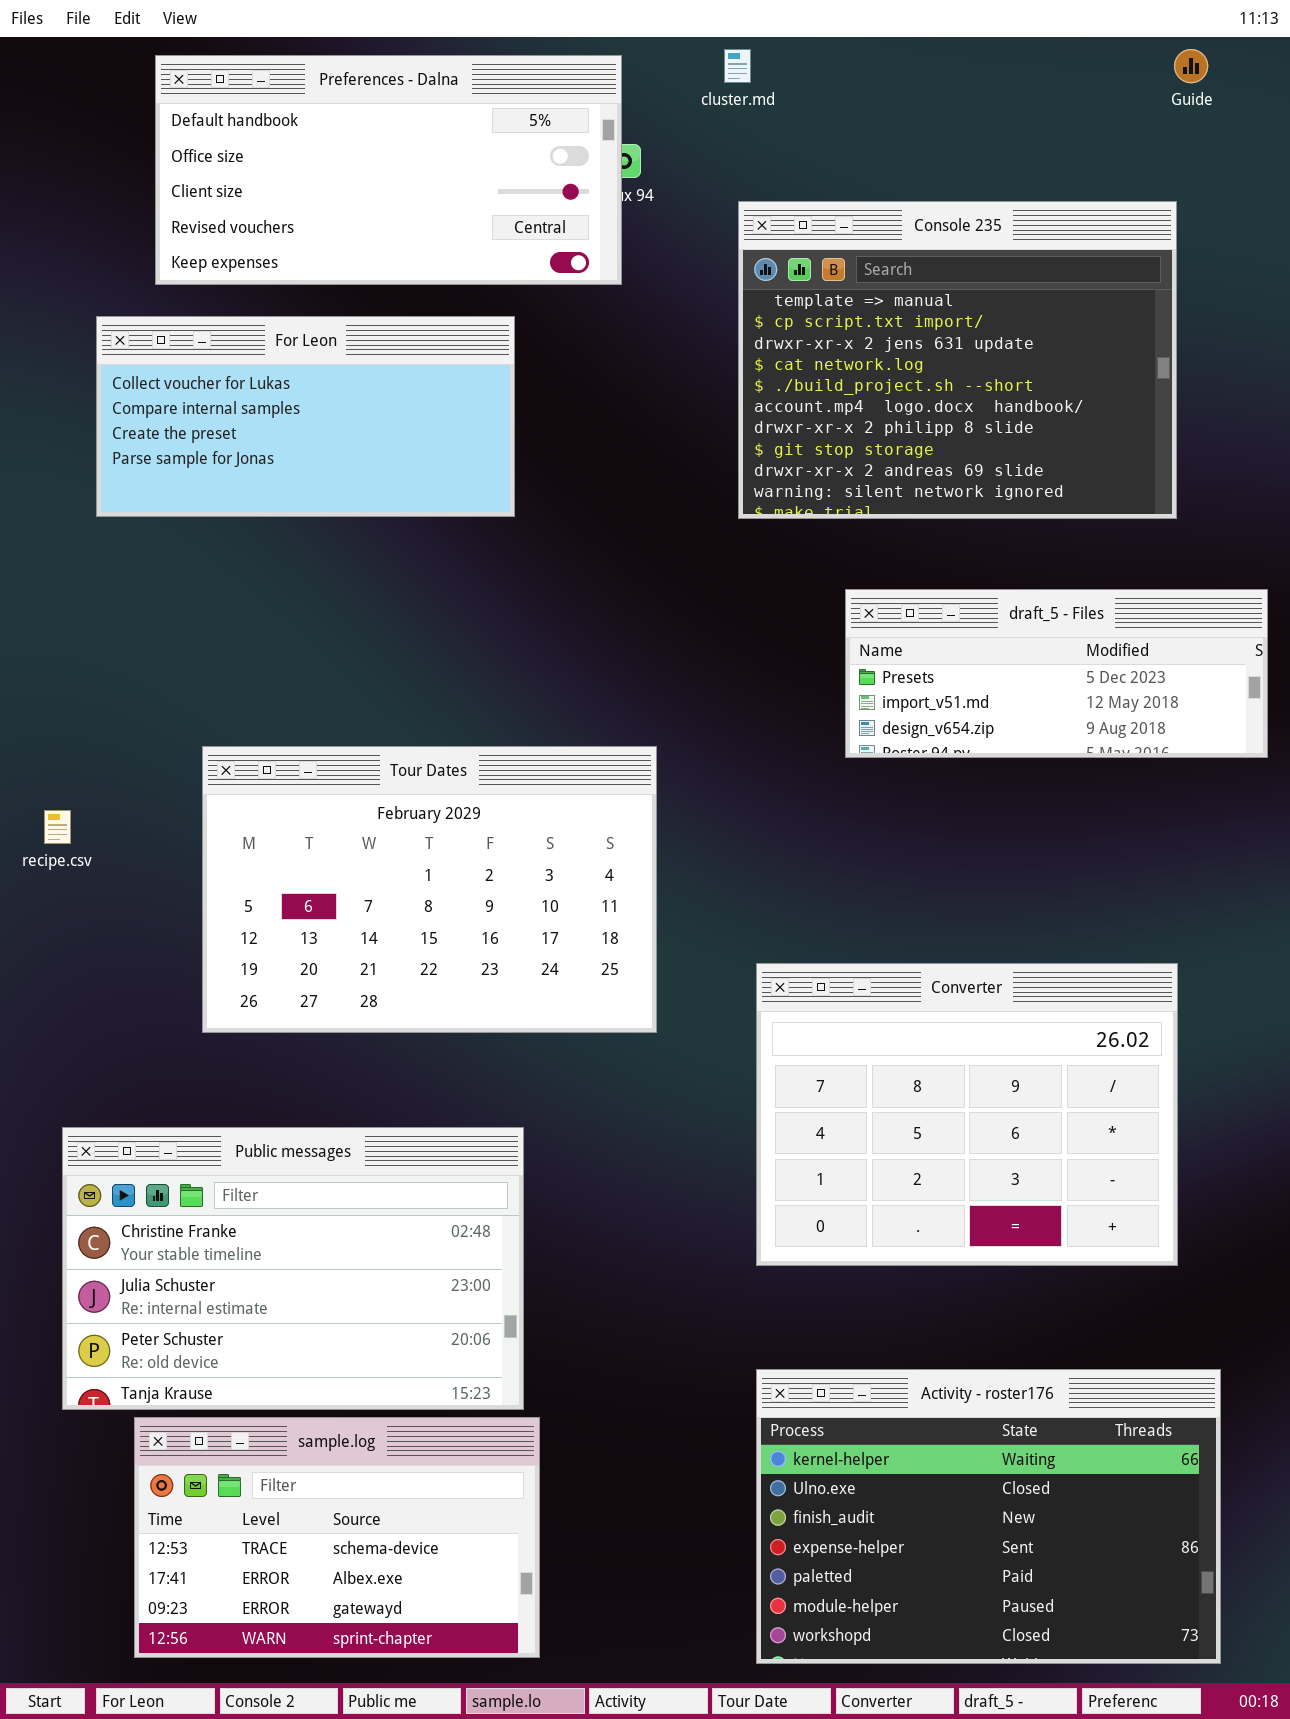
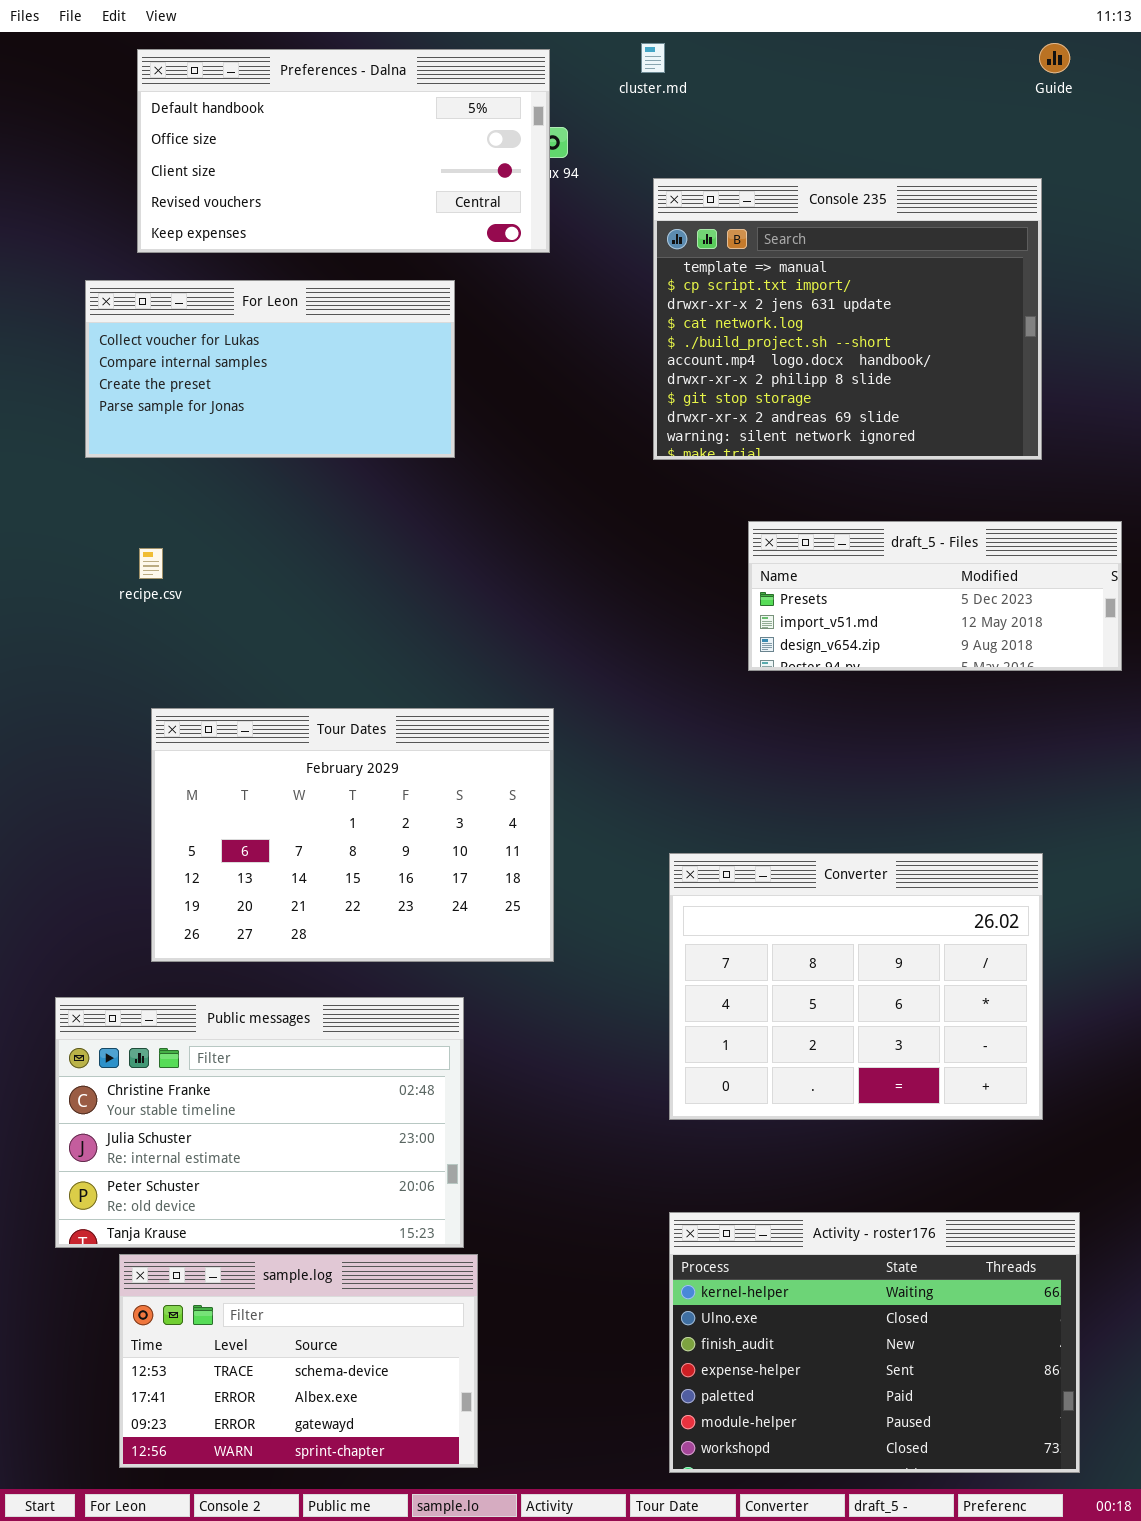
Tour Dates: [202,746,657,1033] -> [151,708,554,962], moved
recipe.csv: [44,810,71,844] -> [139,548,163,579], moved

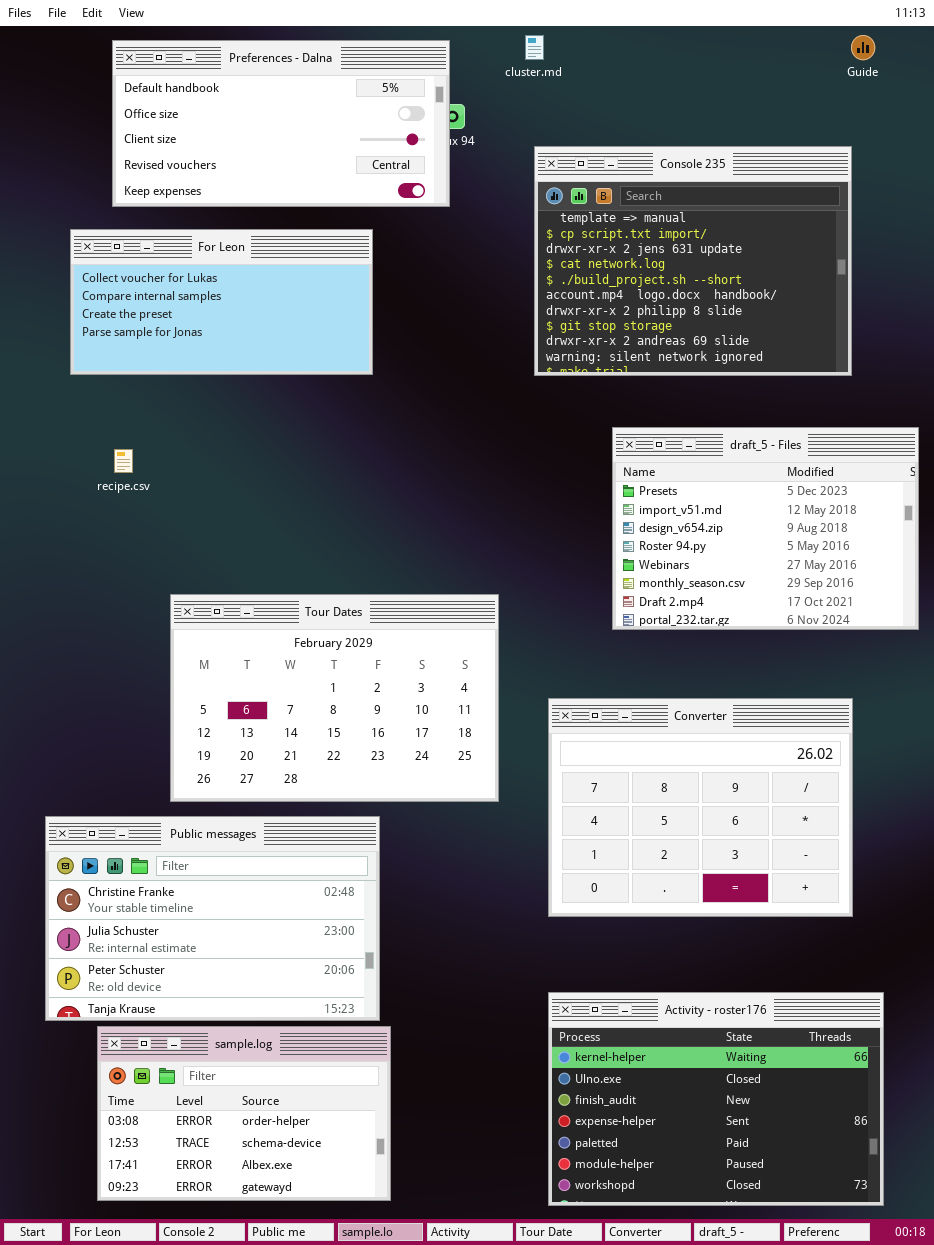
draft_5 - Files: [748,521,1122,671] -> [612,427,919,630], resized
Tour Dates: [151,708,554,962] -> [170,594,499,802], moved
sample.log: [119,1254,478,1468] -> [97,1026,391,1201], scrolled up 1 row

